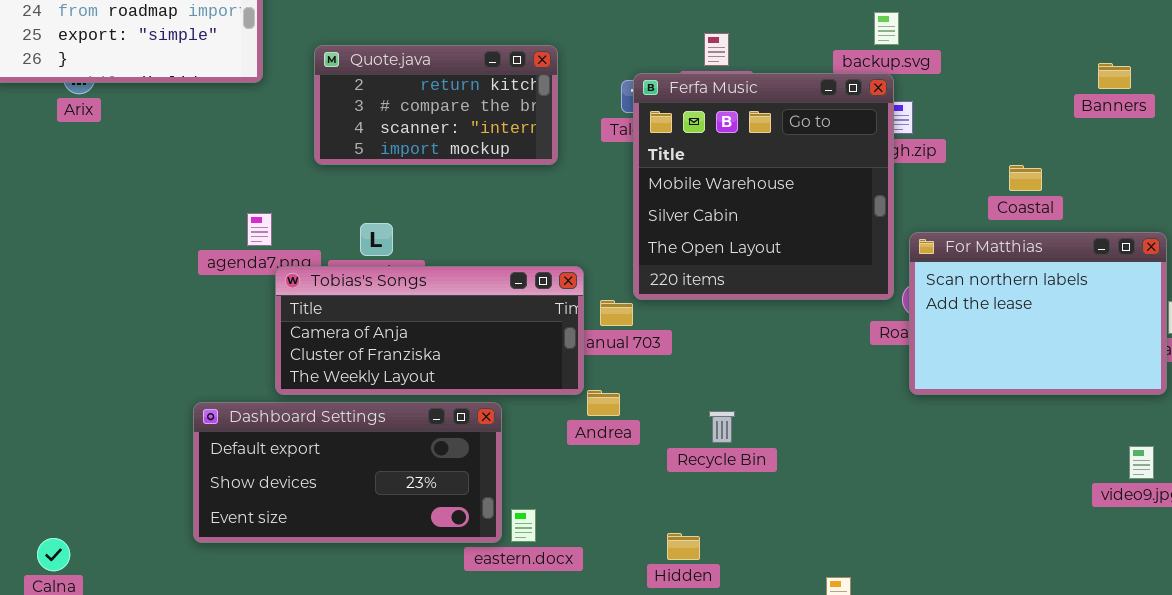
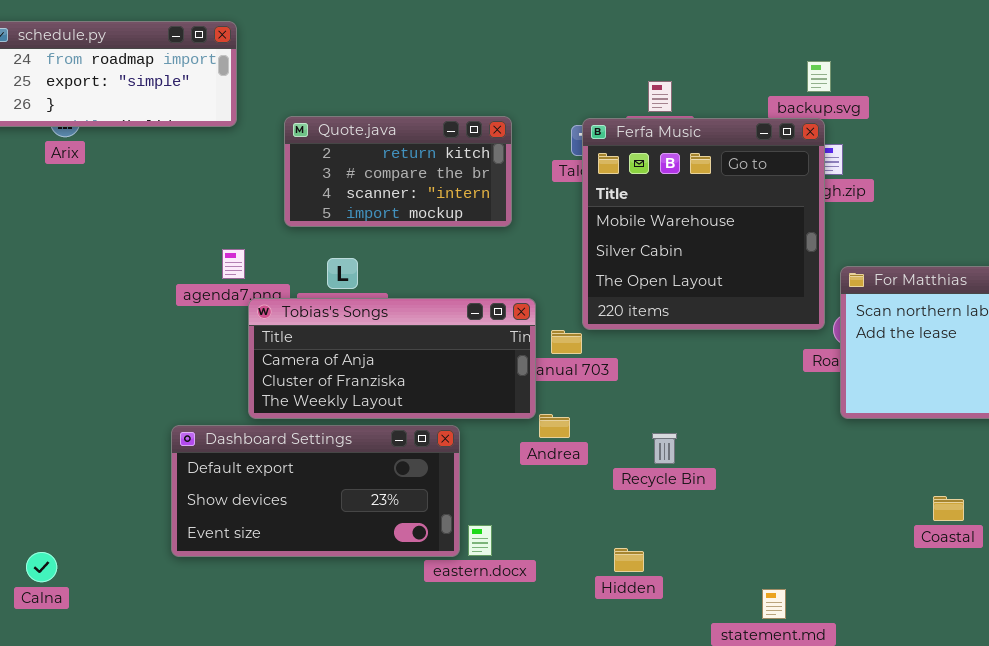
Quote.java: [314,45,558,165] -> [284,116,512,227], moved
Coastal: [1009,165,1042,191] -> [933,496,964,521], moved

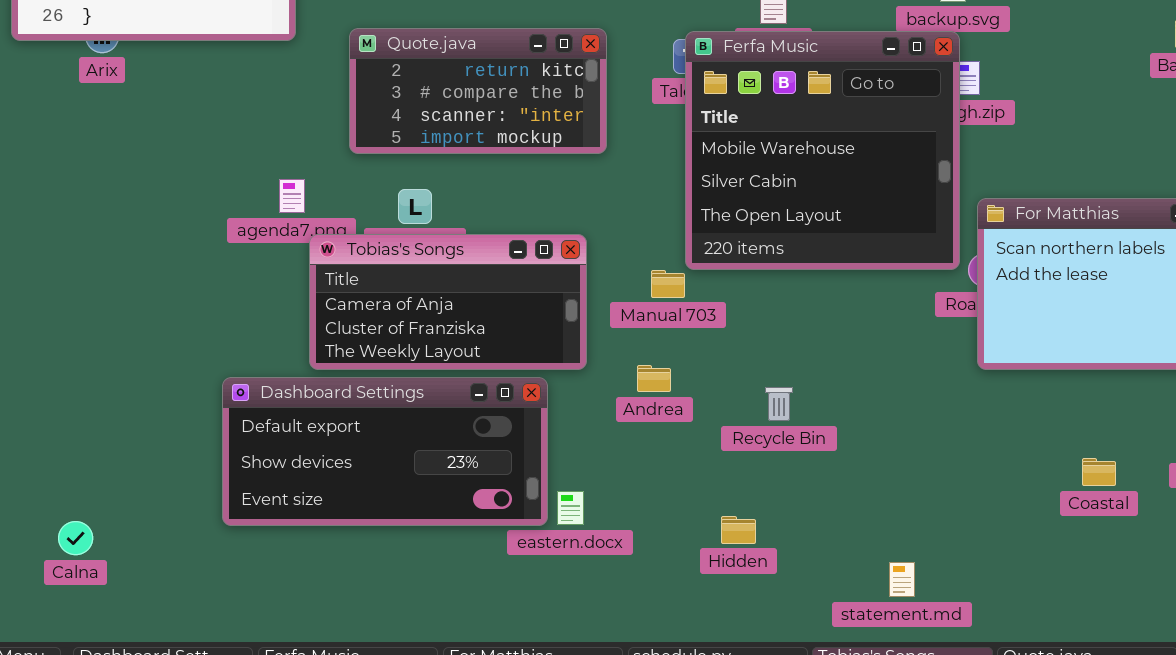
Tobias's Songs: [248,298,536,419] -> [309,234,587,370], resized

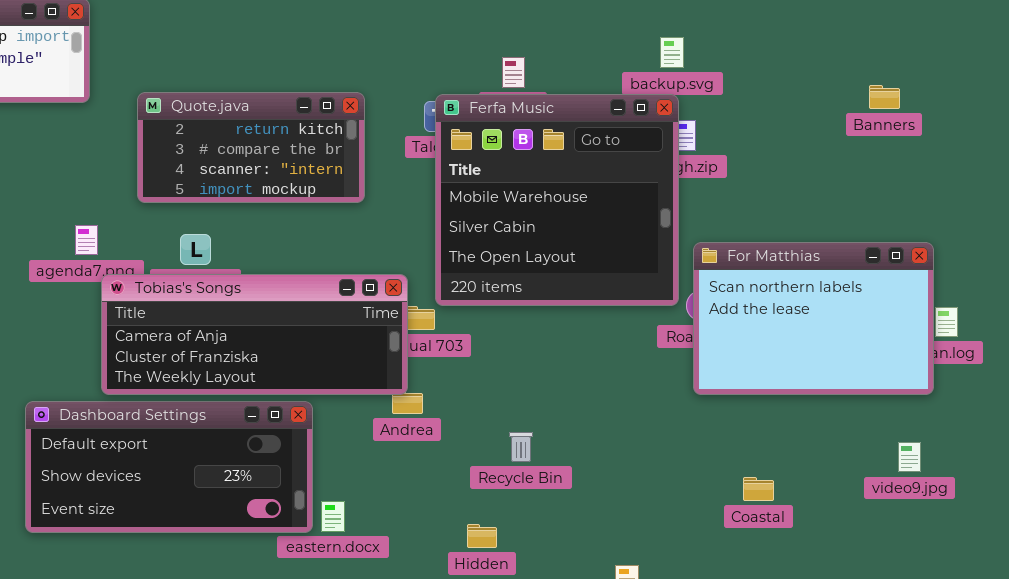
Tobias's Songs: [309,234,587,370] -> [101,274,408,395], resized
Recycle Bin: [765,387,793,421] -> [509,432,533,462], moved
Coastal: [1082,458,1116,486] -> [743,477,774,501], moved

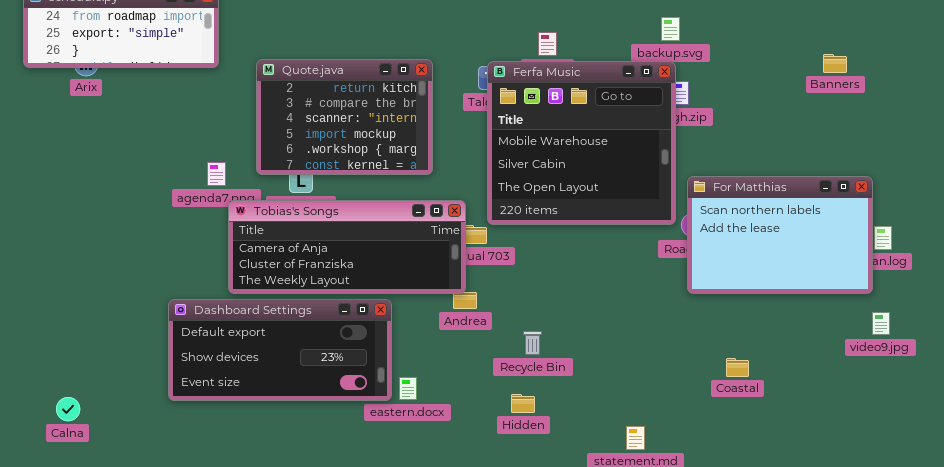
Quote.java: [137,92,365,203] -> [256,59,433,175], resized
Recycle Bin: [509,432,533,462] -> [523,331,542,355], moved
video9.jpg: [898,442,921,472] -> [872,312,890,335], moved

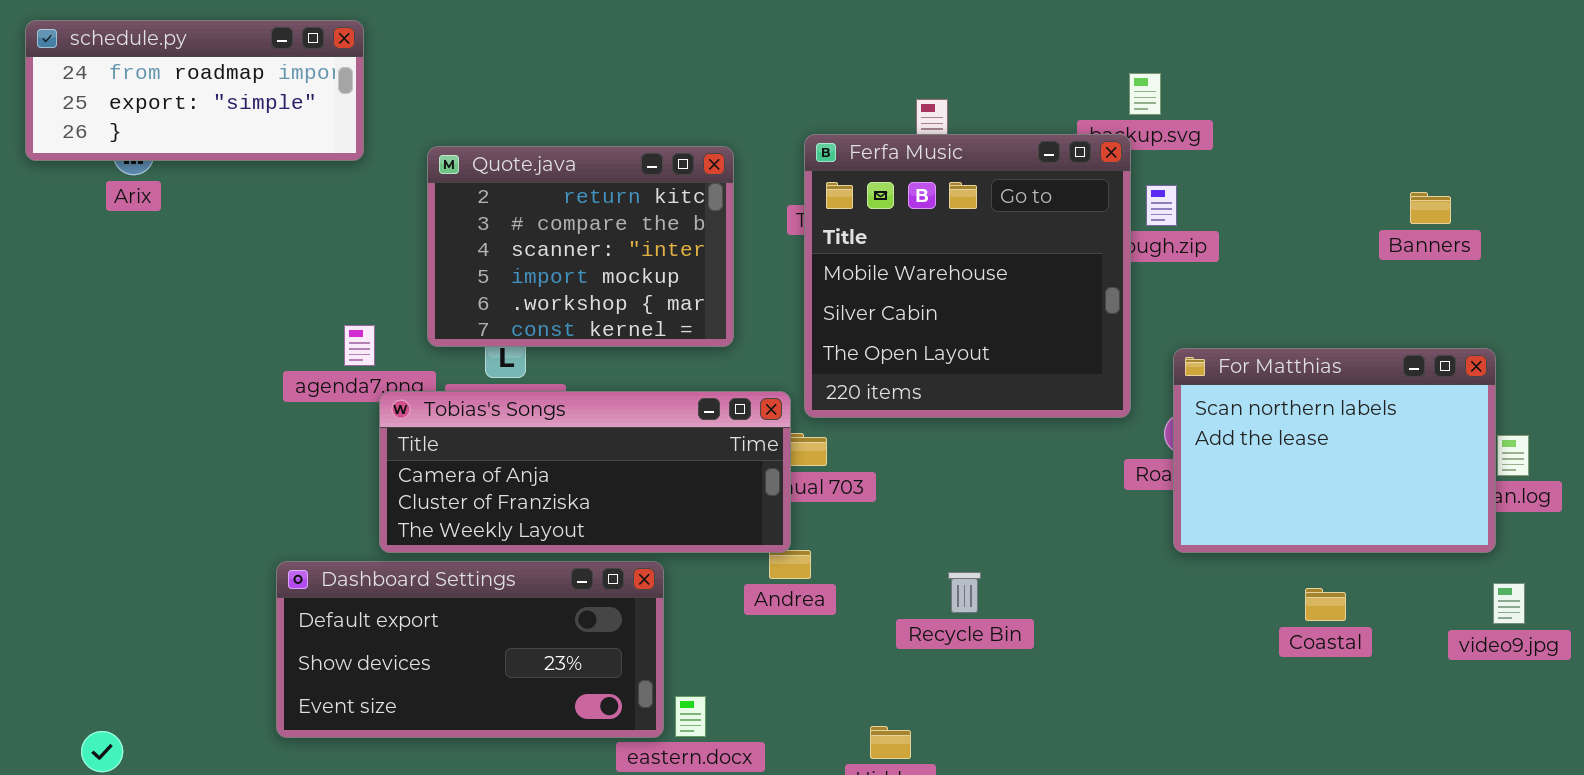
Banners: [823,54,847,73] -> [1410,192,1451,224], moved
Ferfa Music: [487,61,676,225] -> [804,134,1131,418], moved
Recycle Bin: [523,331,542,355] -> [948,572,981,613], moved
Coastal: [726,358,749,377] -> [1305,588,1346,621], moved

